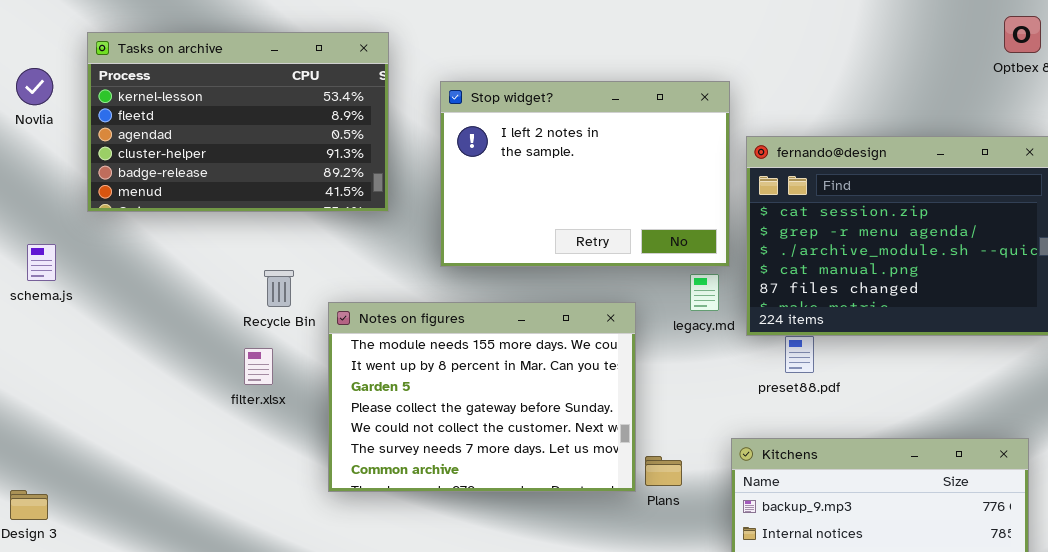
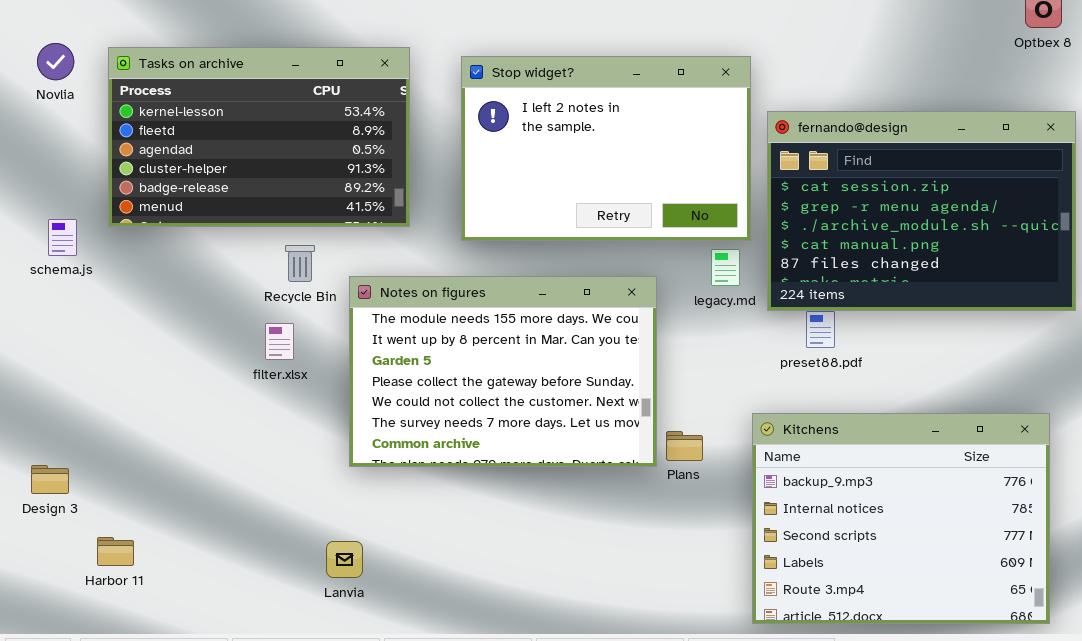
Tasks on archive: [87,32,389,212] -> [108,47,410,227], moved

